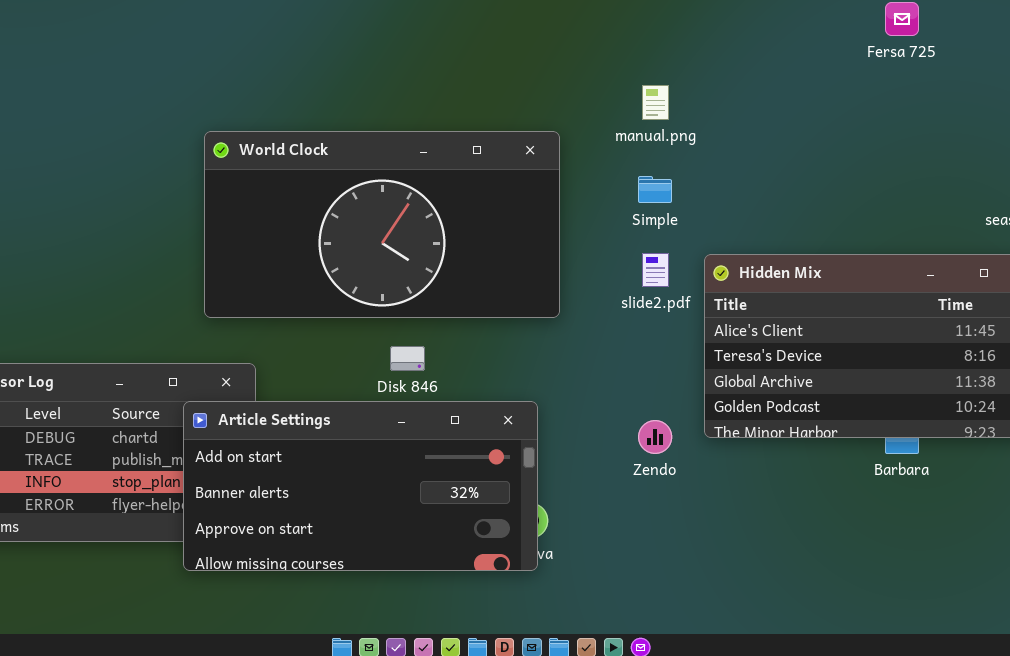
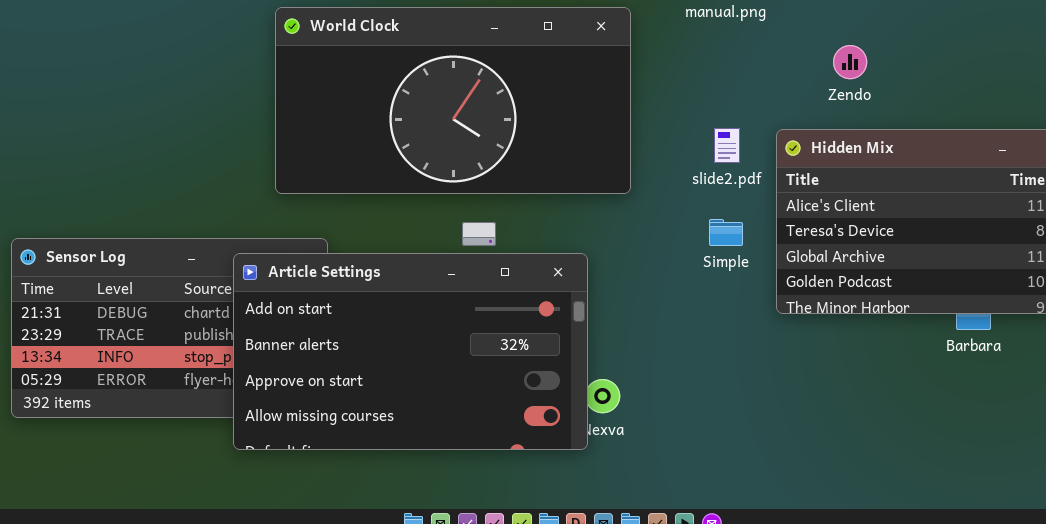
Simple: [638,176,672,203] -> [709,219,743,246], moved
Article Settings: [183,401,538,571] -> [233,253,588,450], moved, resized
Zendo: [638,420,672,454] -> [833,45,867,79], moved

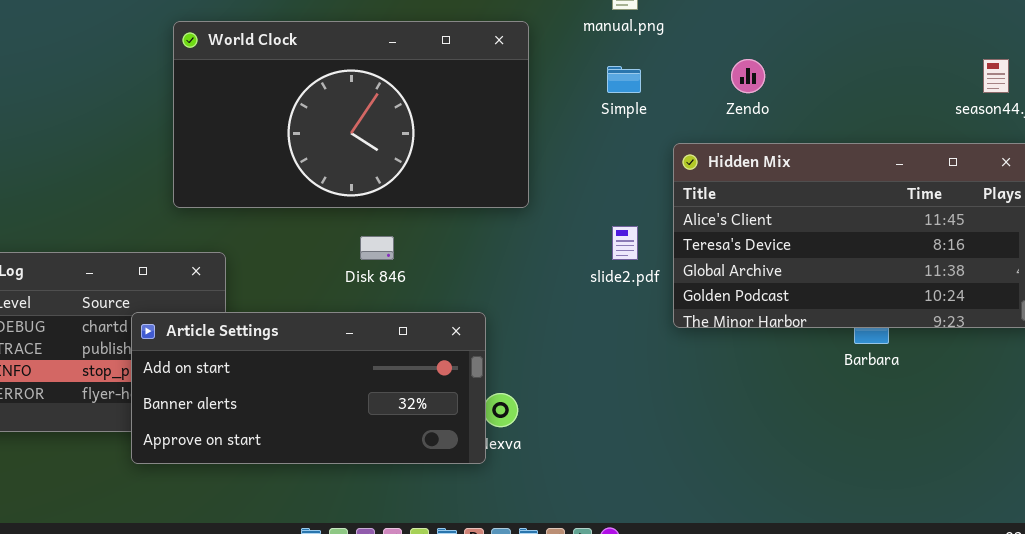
slide2.pdf: [714,128,740,163] -> [612,226,638,260], moved
Simple: [709,219,743,246] -> [607,66,641,93], moved
Article Settings: [233,253,588,450] -> [131,312,486,464], resized

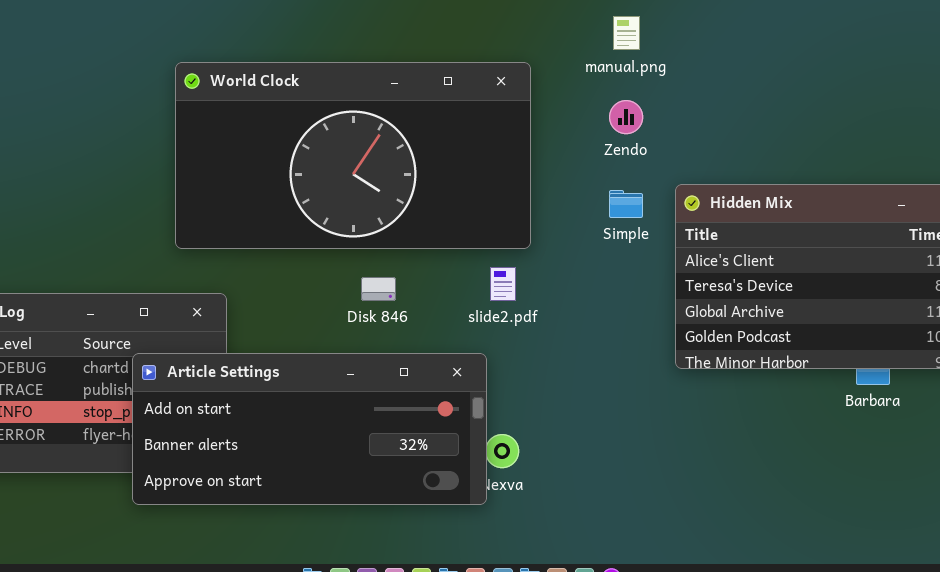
Zendo: [731,59,765,93] -> [609,100,643,134], moved
Simple: [607,66,641,93] -> [609,190,643,218], moved
slide2.pdf: [612,226,638,260] -> [490,267,516,301], moved

